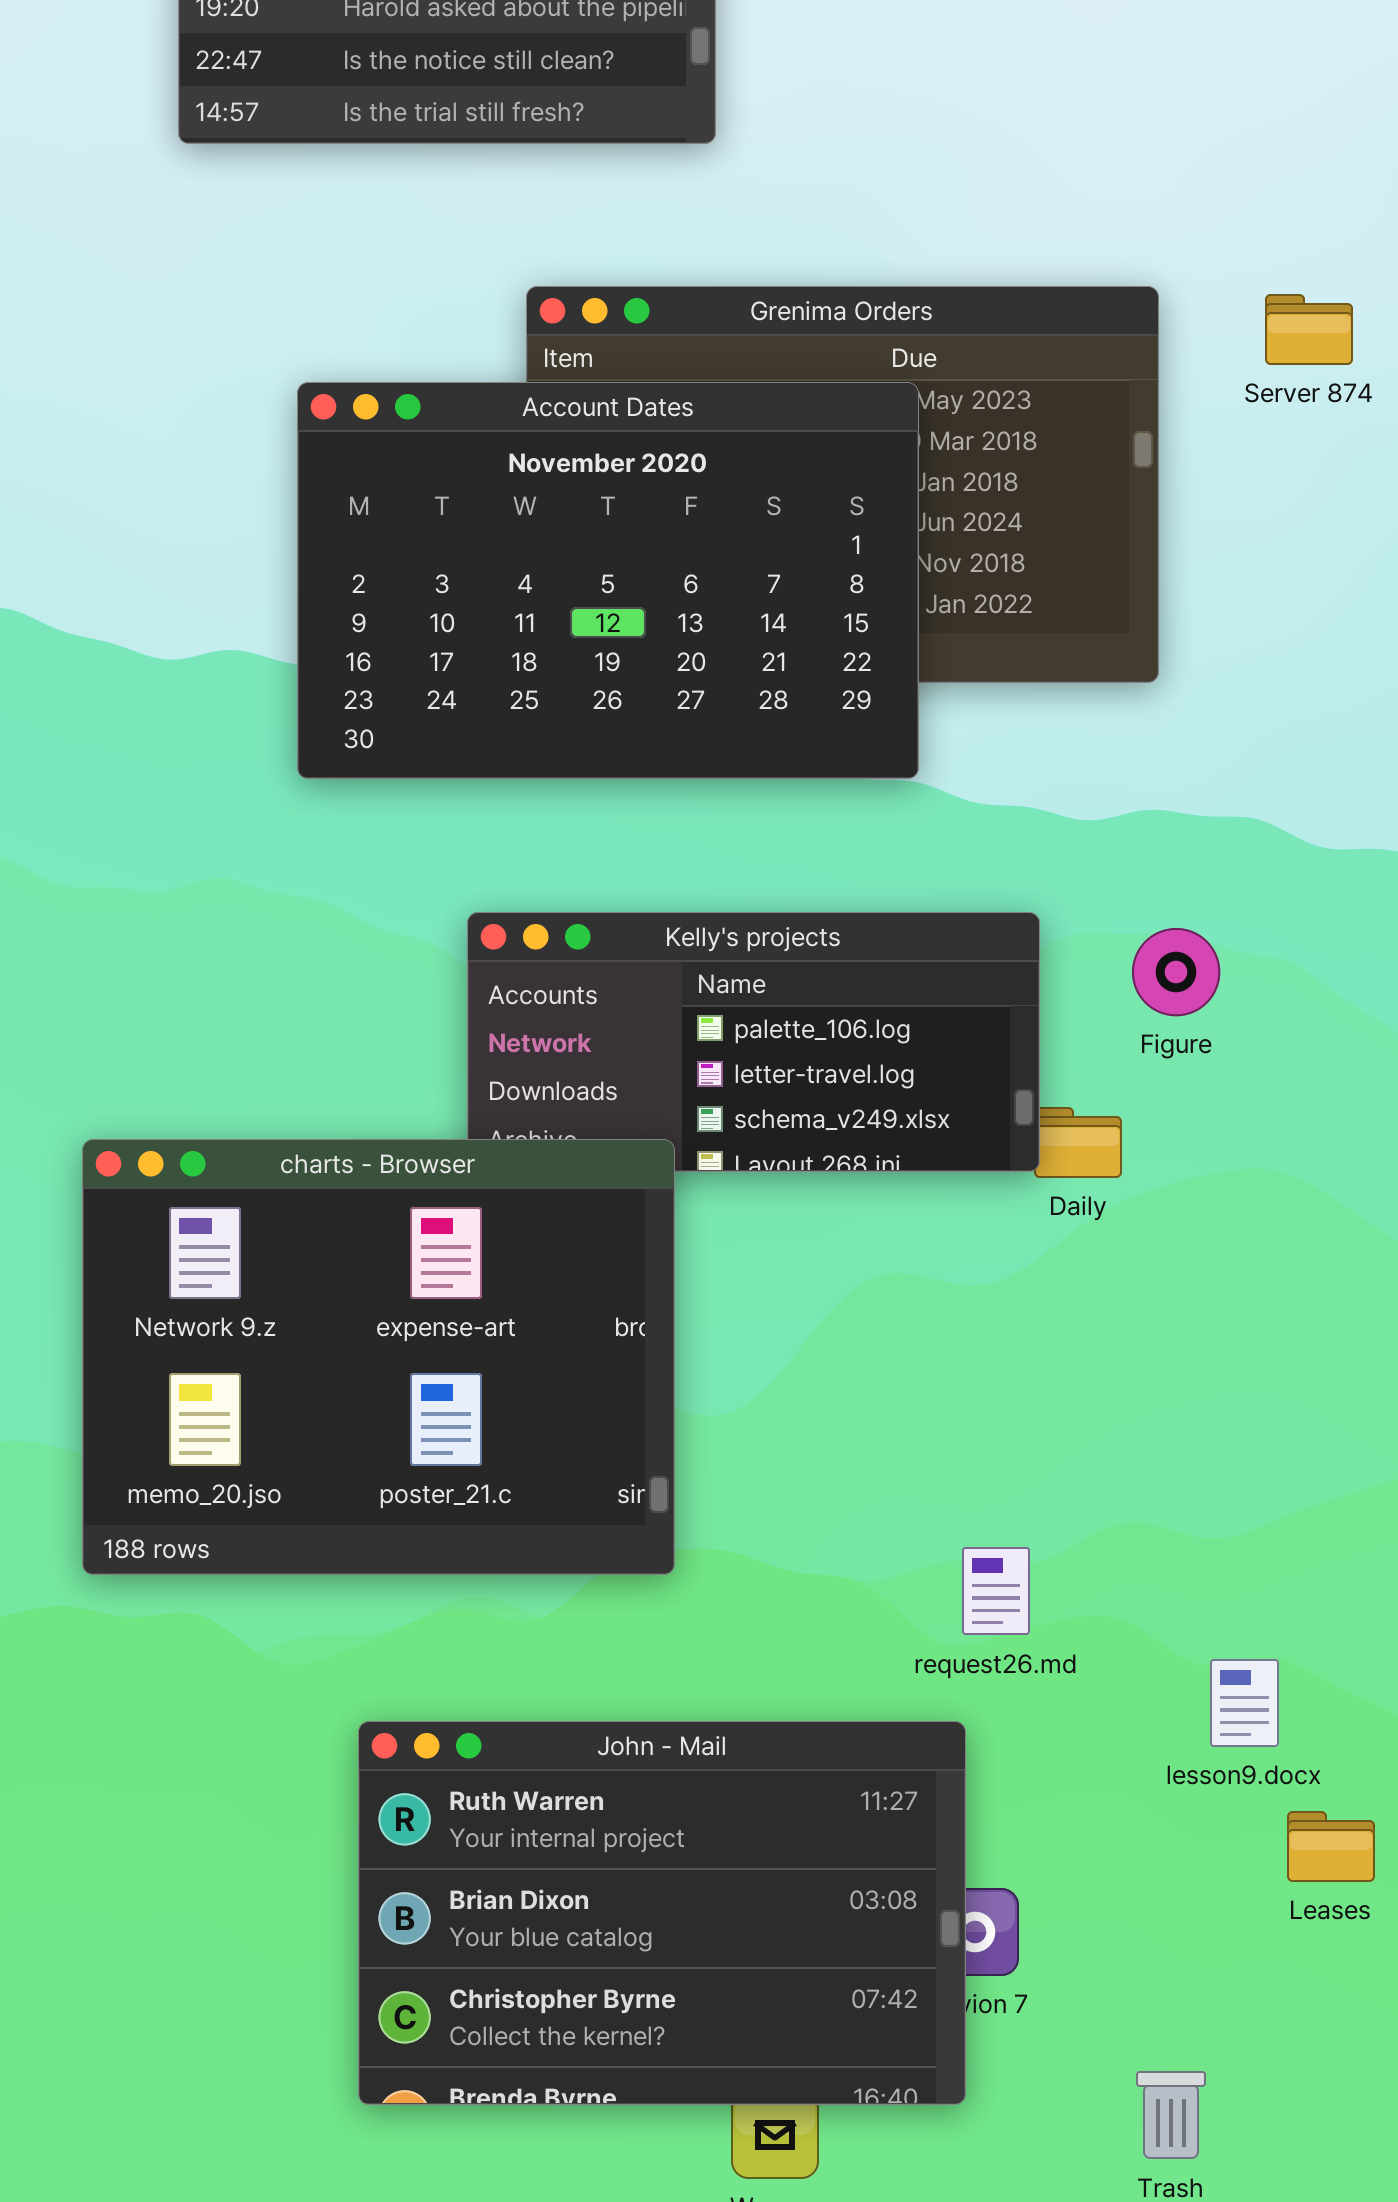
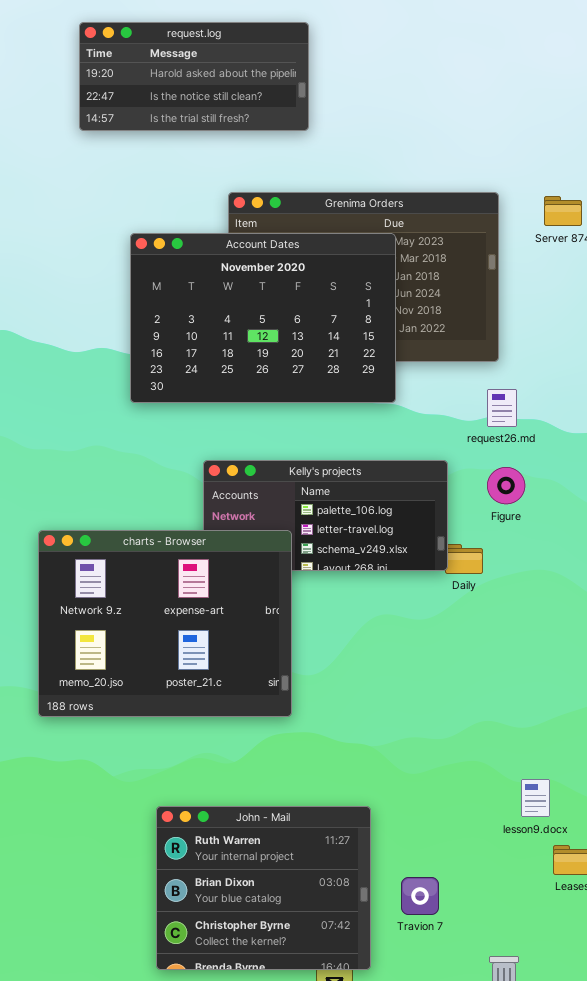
charts - Browser: [82,1139,675,1575] -> [38,530,292,717], moved
request26.md: [962,1547,1030,1635] -> [487,389,517,427], moved
John - Mail: [358,1721,966,2105] -> [156,806,371,970], resized

